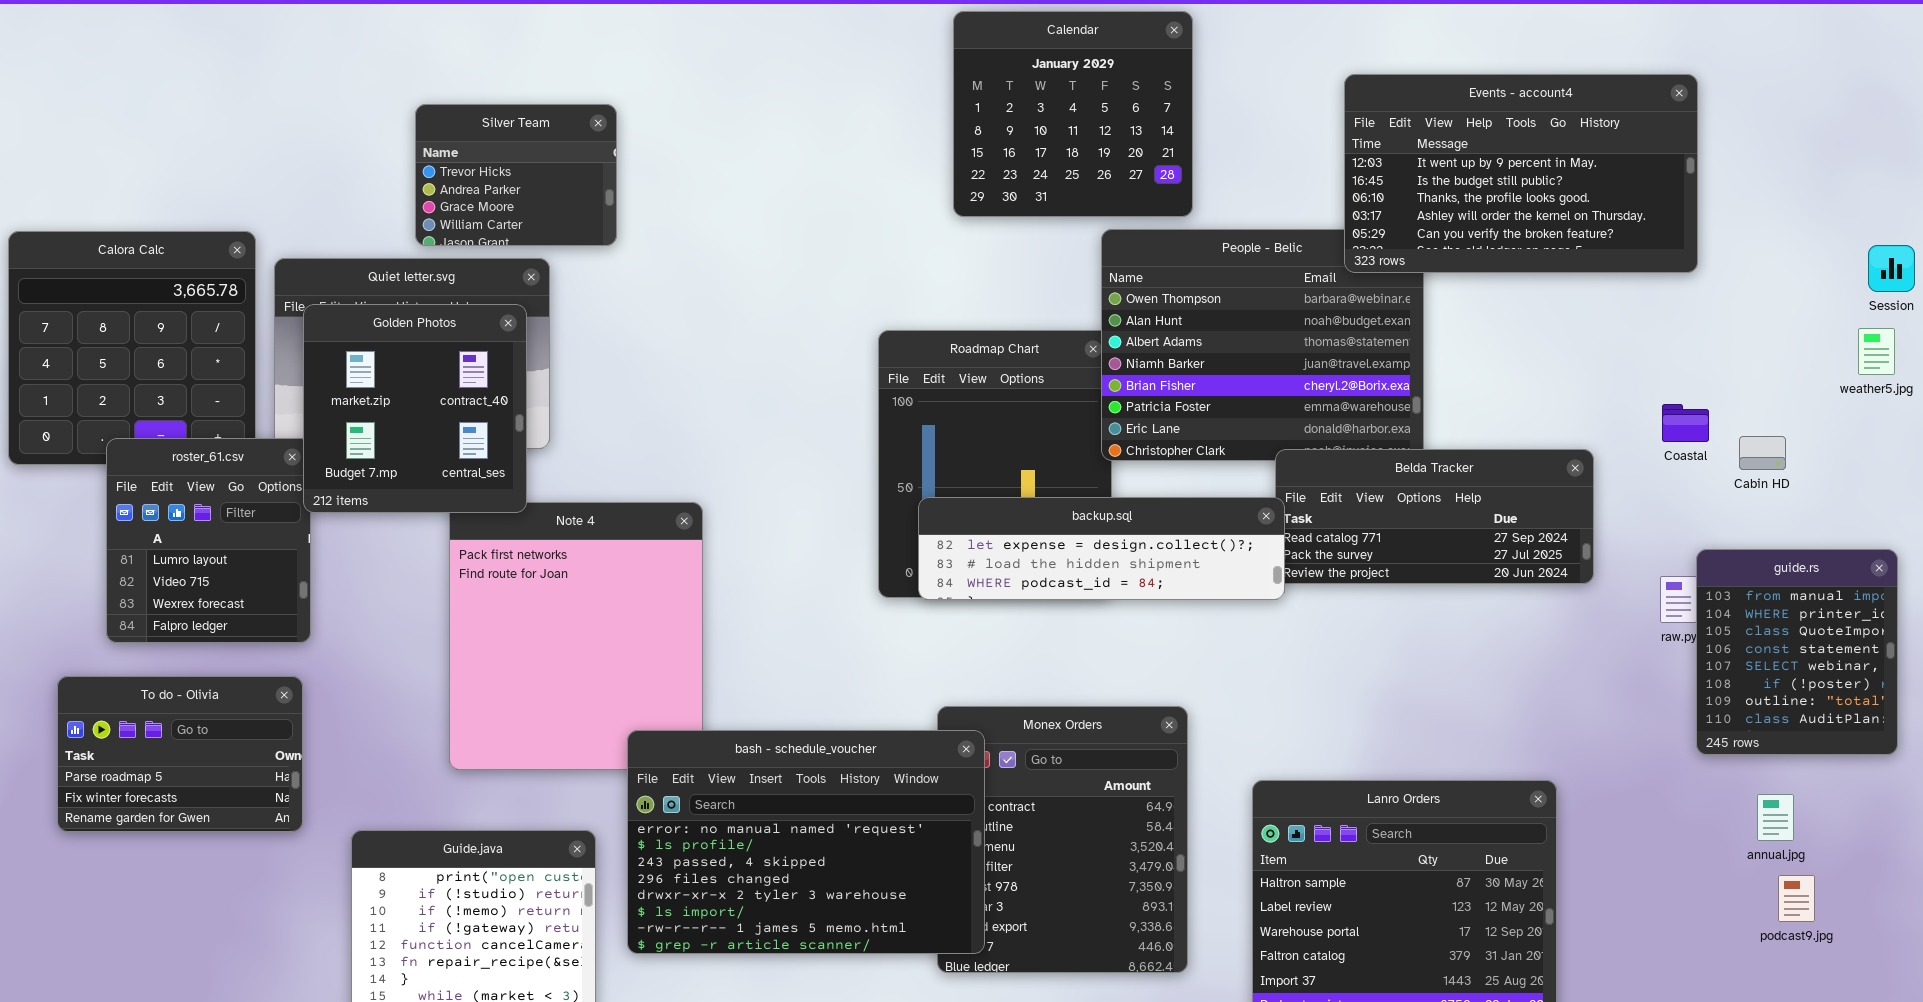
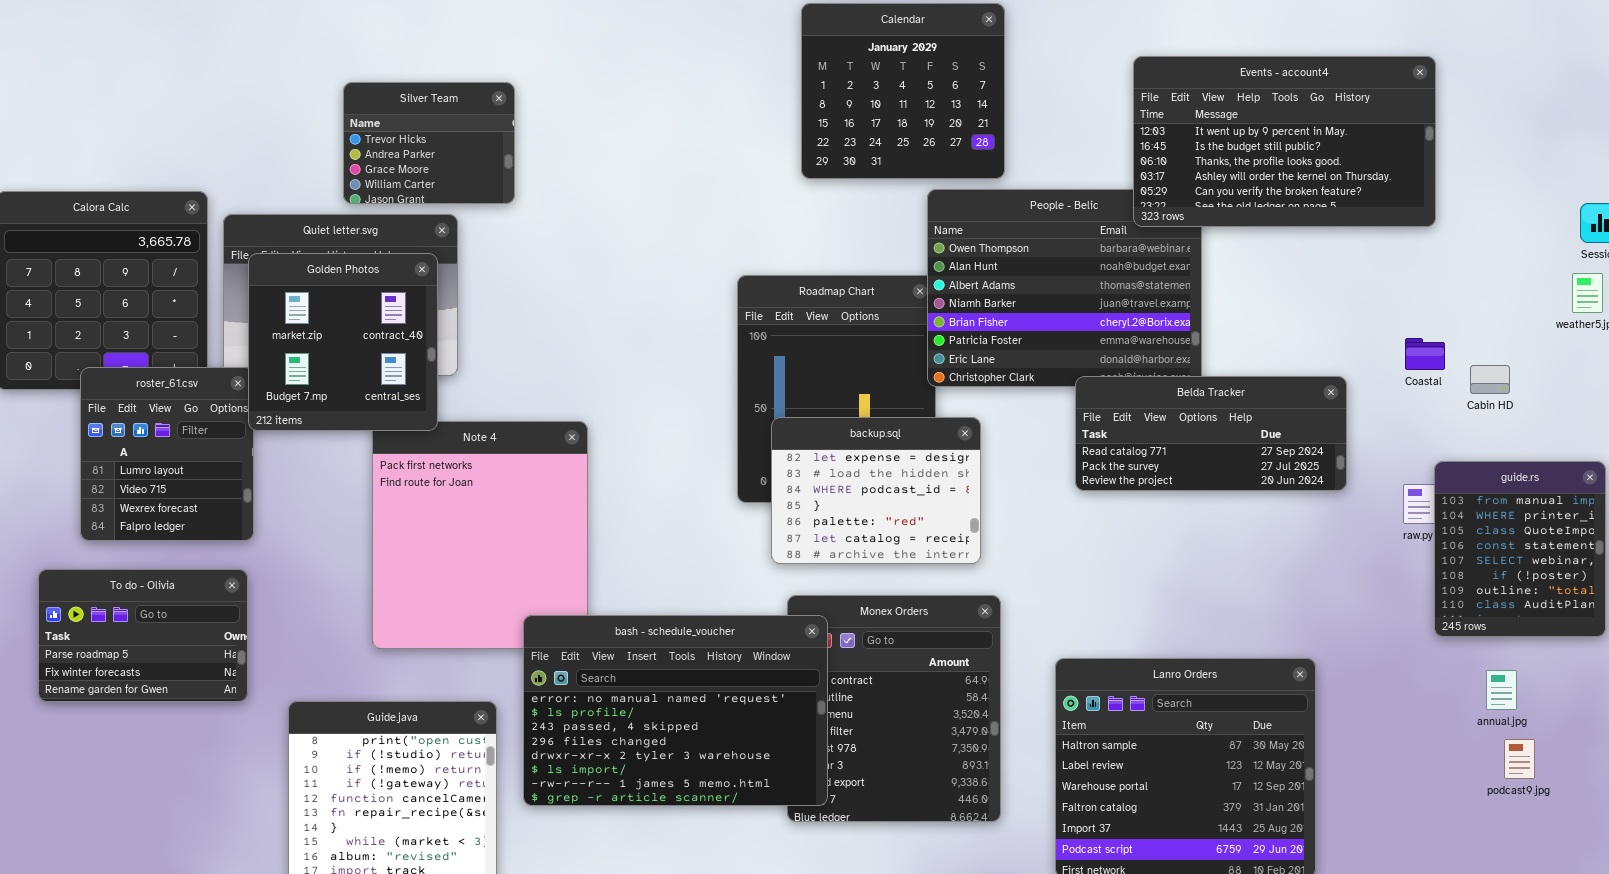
backup.sql: [918,497,1285,600] -> [771,417,981,564], resized

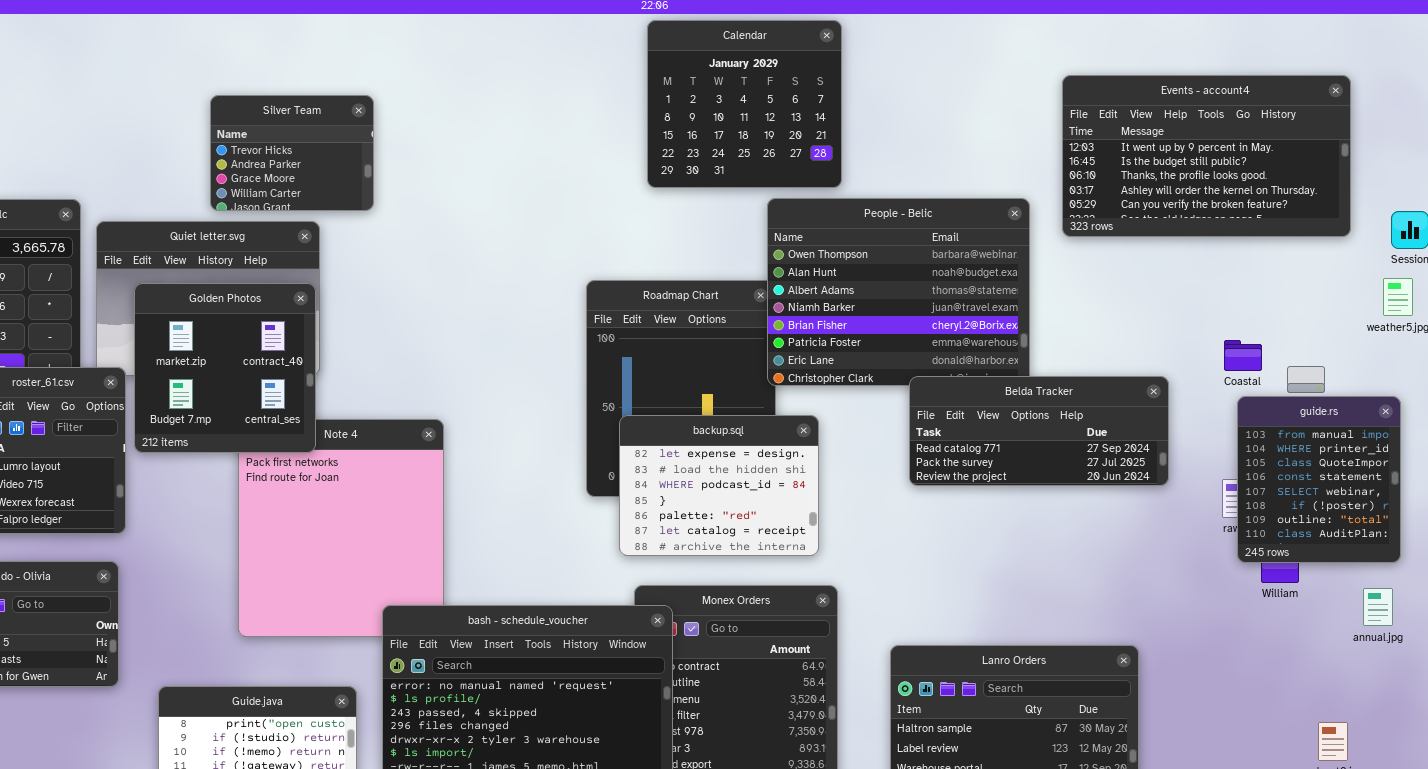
Events - account4: [1133,56,1436,227] -> [1062,75,1351,237], moved
Golden Photos: [248,253,438,431] -> [134,283,316,453], moved
guide.rs: [1434,461,1606,637] -> [1237,396,1401,563], moved
annual.jpg: [1486,670,1517,710] -> [1363,588,1393,626], moved

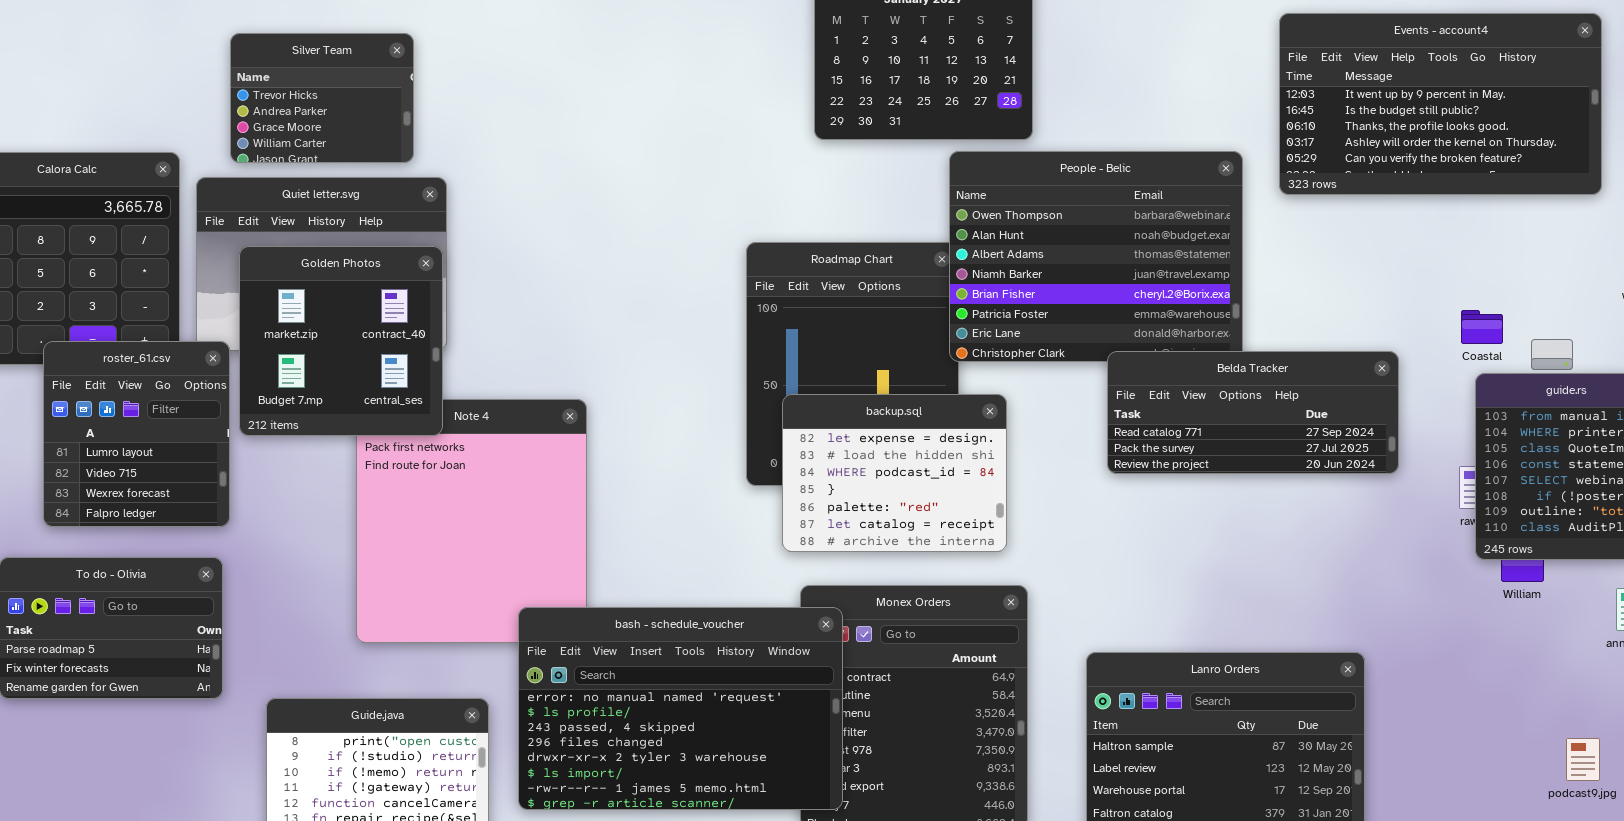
Silver Team: [210,95,374,211] -> [230,33,414,163], moved

